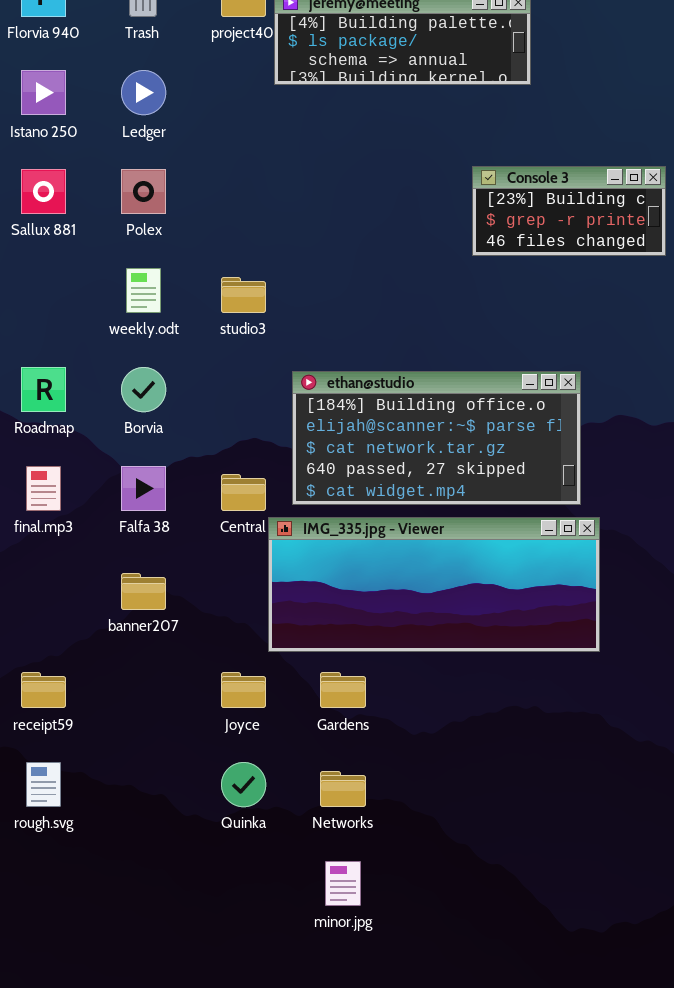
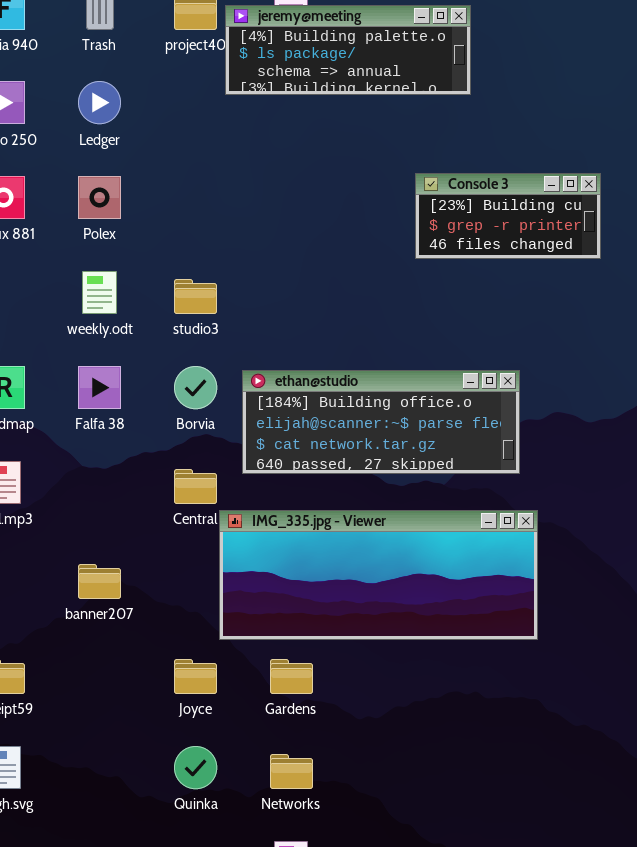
Borvia: [121,367,166,412] -> [174,366,217,409], moved
ethan@studio: [292,371,581,505] -> [242,370,520,474], resized
Falfa 38: [121,466,166,511] -> [78,366,121,409], moved

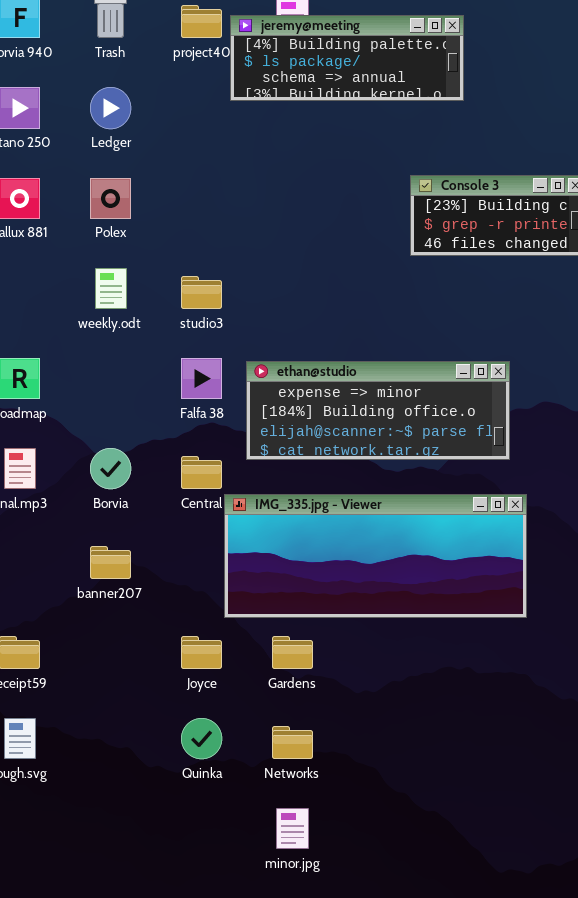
Falfa 38: [78,366,121,409] -> [181,358,222,399], moved
Borvia: [174,366,217,409] -> [90,448,131,489], moved
ethan@studio: [242,370,520,474] -> [246,361,510,460], scrolled up 1 row

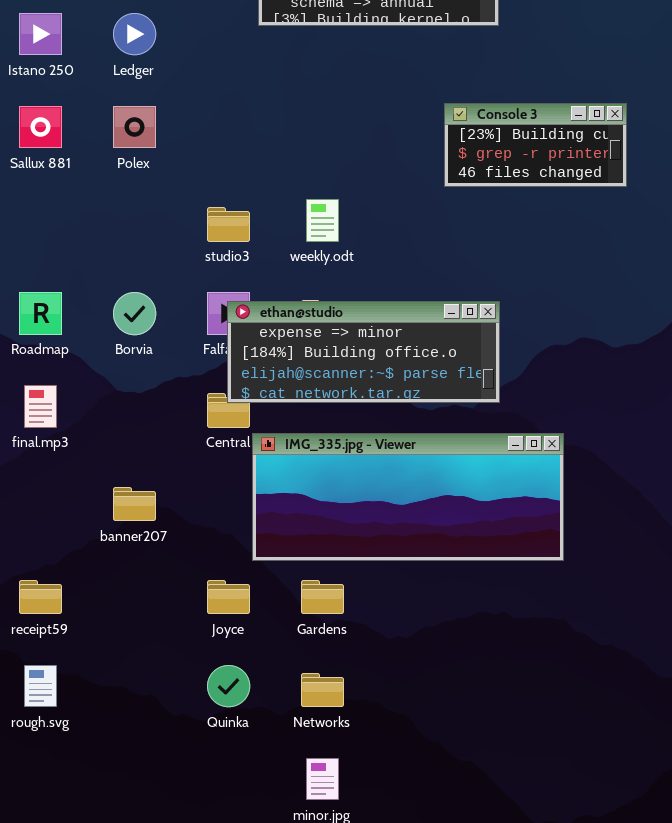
weekly.odt: [95,268,127,309] -> [306,199,339,242], moved
ethan@studio: [246,361,510,460] -> [227,301,500,403], moved
Borvia: [90,448,131,489] -> [113,292,156,335], moved

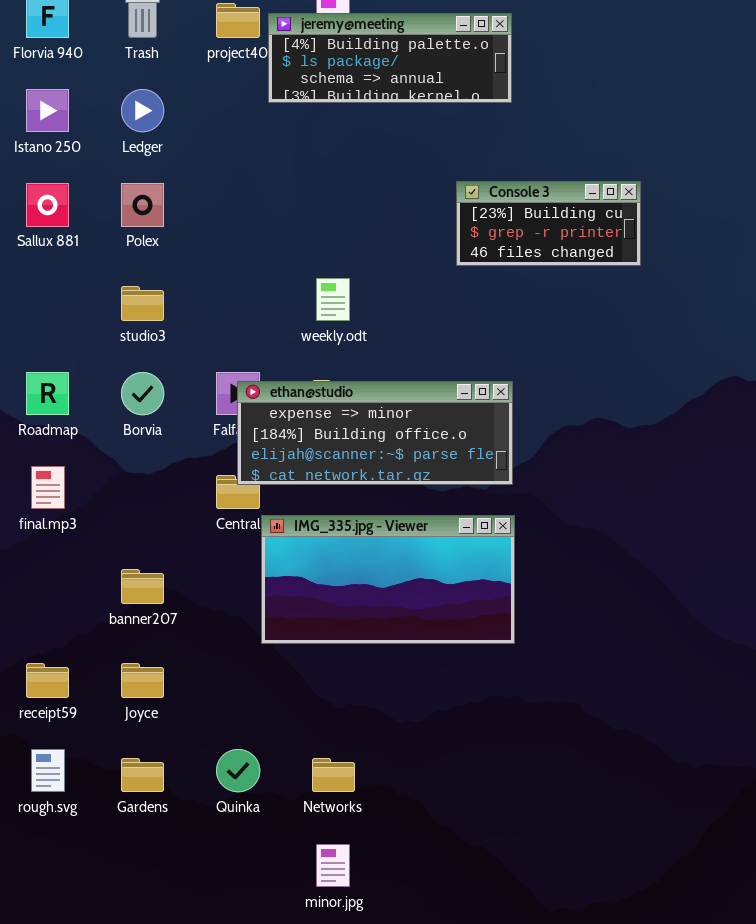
studio3: [207,207,250,242] -> [121,286,164,321], moved
IMG_335.jpg - Viewer: [252,433,564,561] -> [261,515,515,644], resized
Joyce: [207,580,250,614] -> [121,663,164,698], moved
Gardens: [301,580,344,614] -> [121,758,164,792], moved

